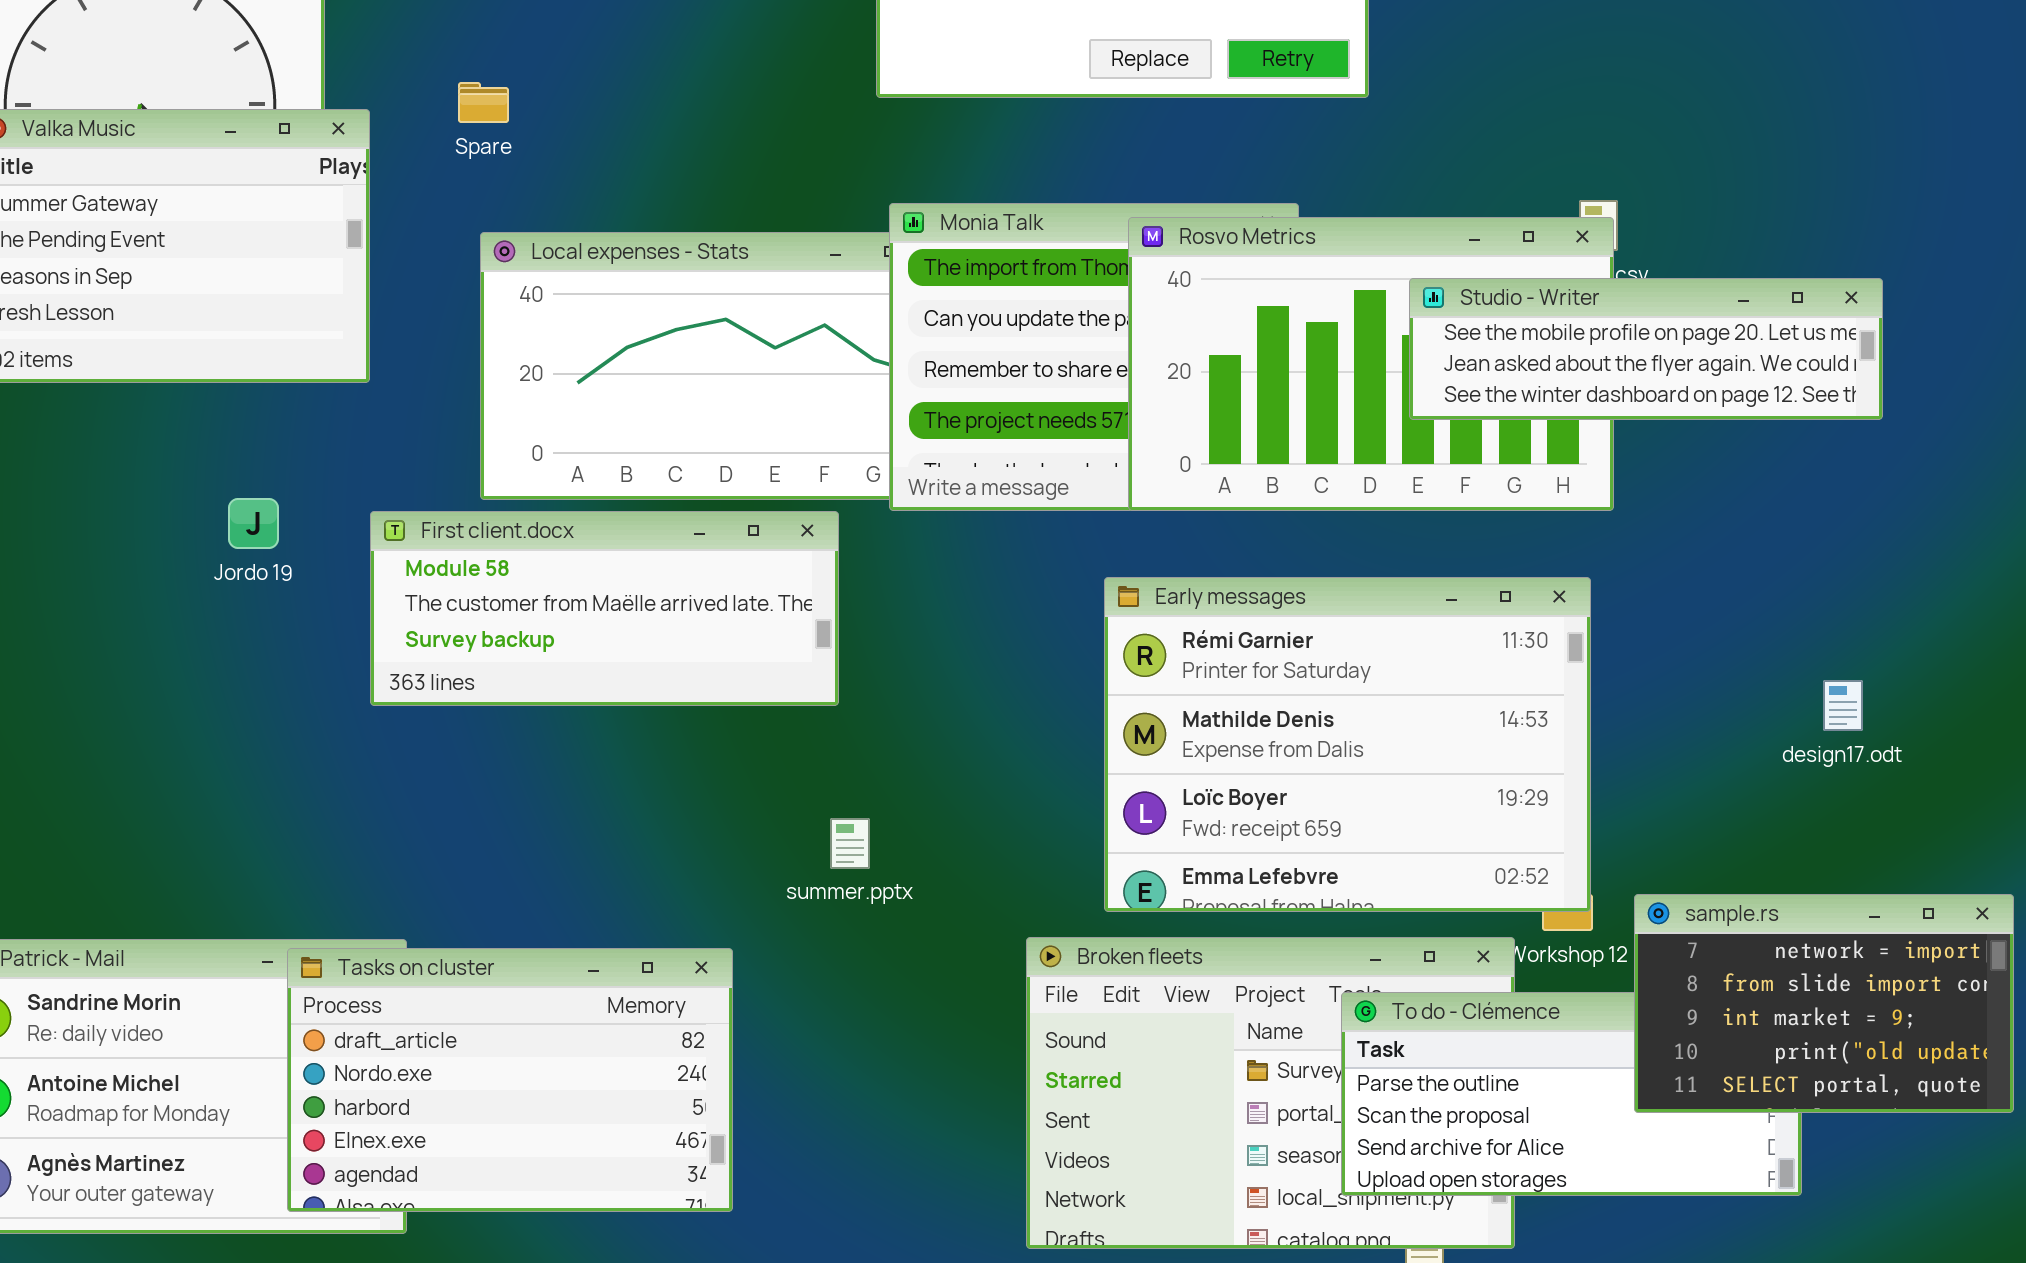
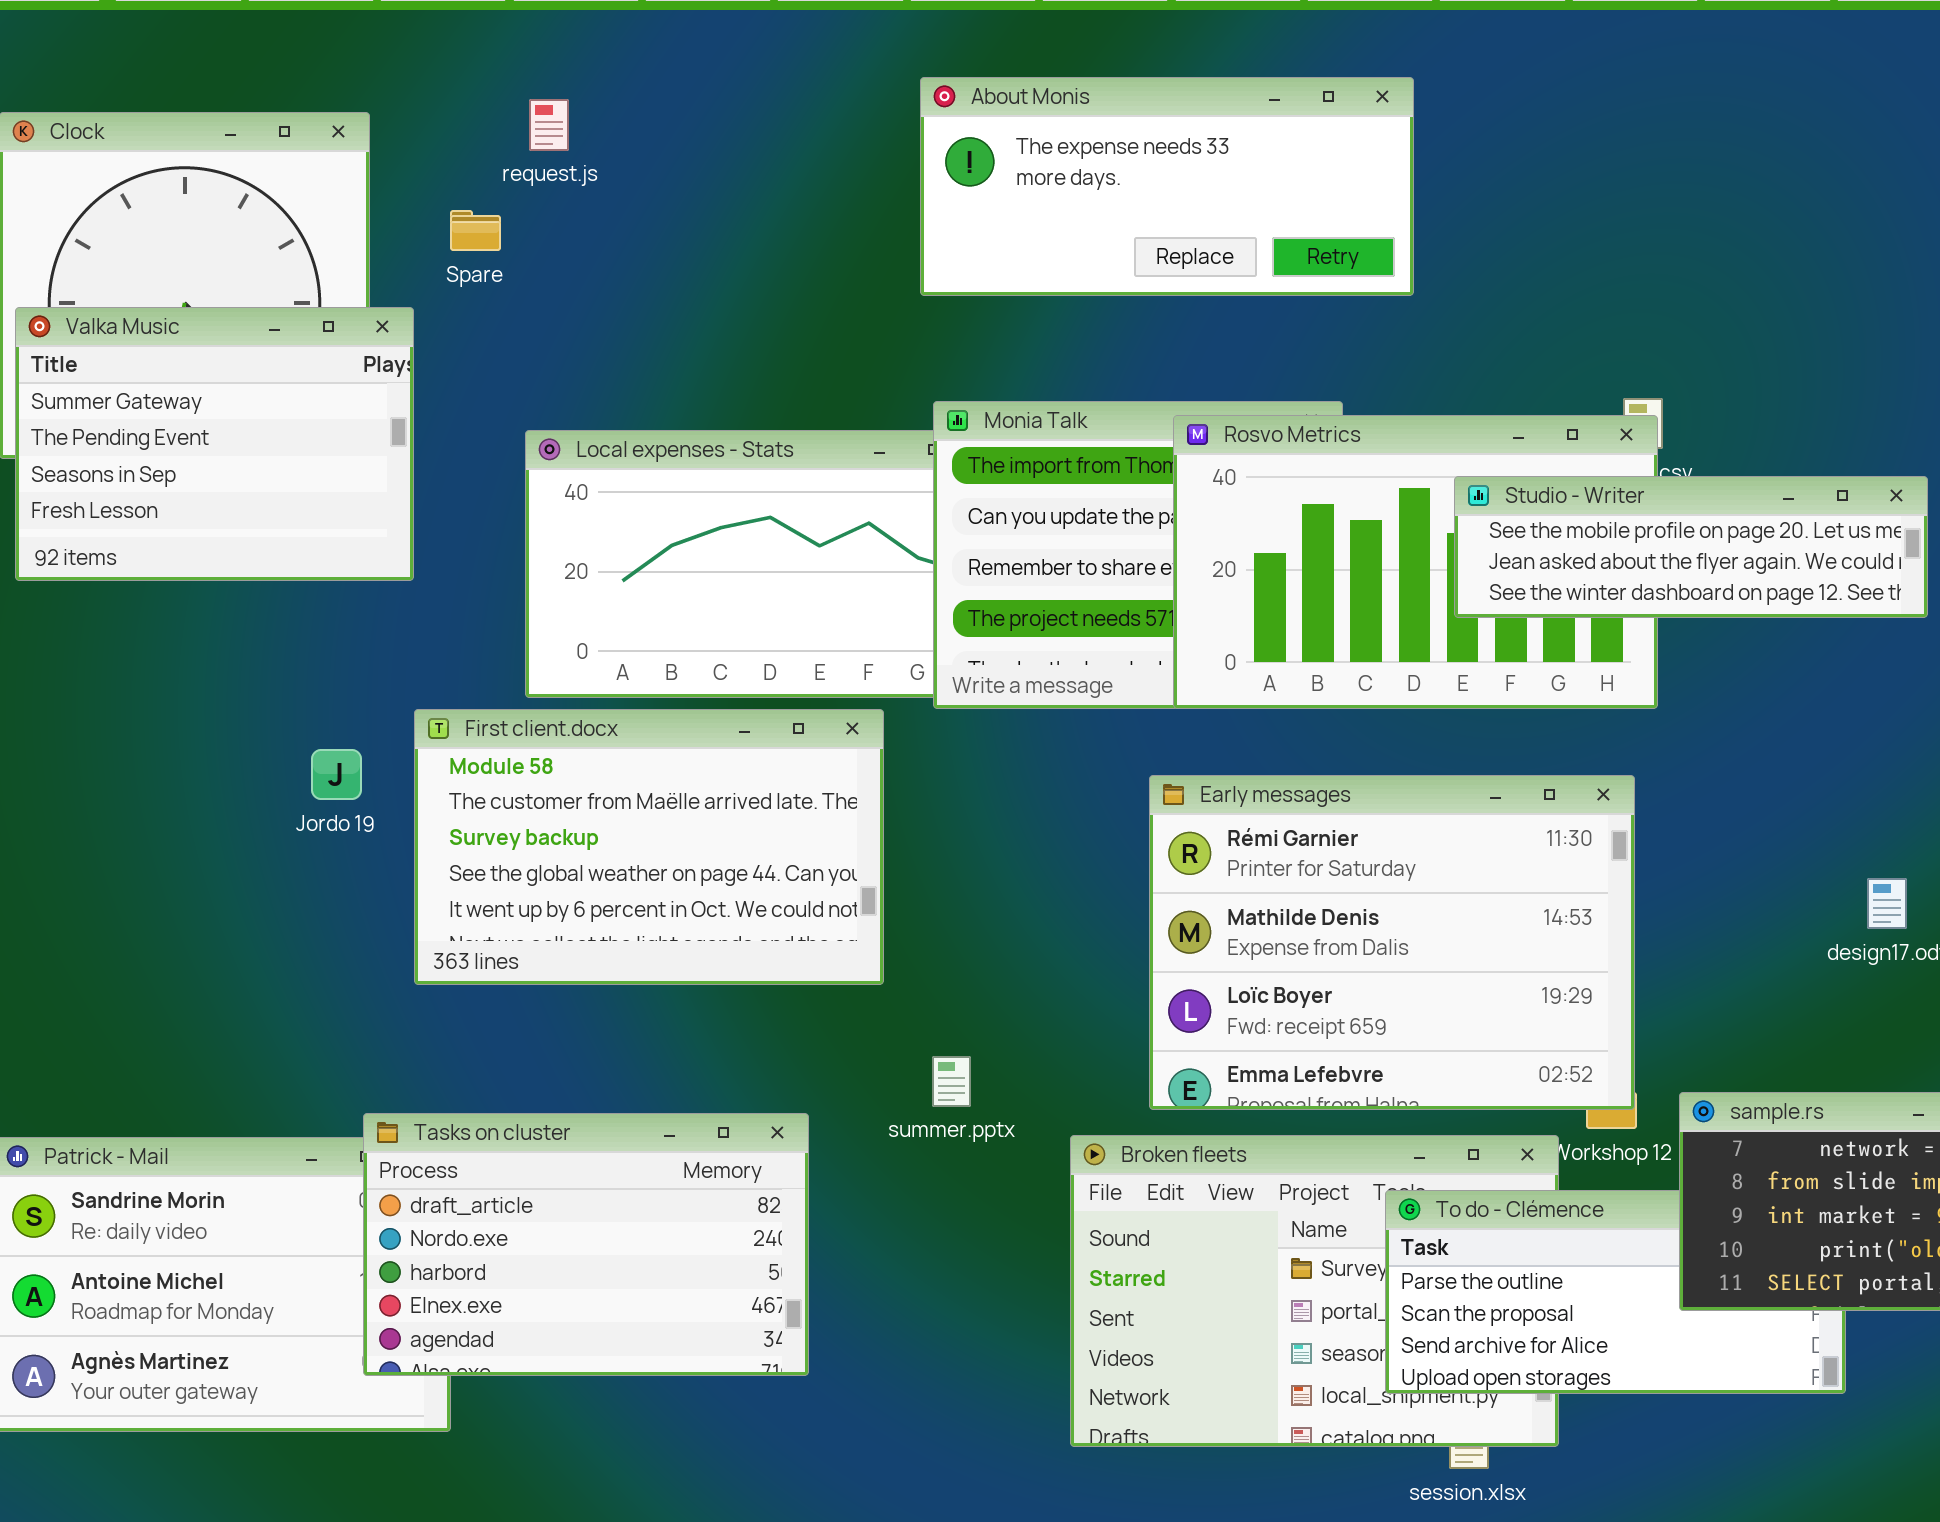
Spare: [458,82,509,123] -> [450,210,501,251], moved
Jordo 19: [228,498,279,549] -> [311,749,362,800], moved
First client.docx: [370,511,839,706] -> [414,709,884,985], resized
summer.pptx: [830,818,870,869] -> [932,1056,971,1107], moved
Tasks on cluster: [287,948,733,1212] -> [363,1113,809,1376], moved

